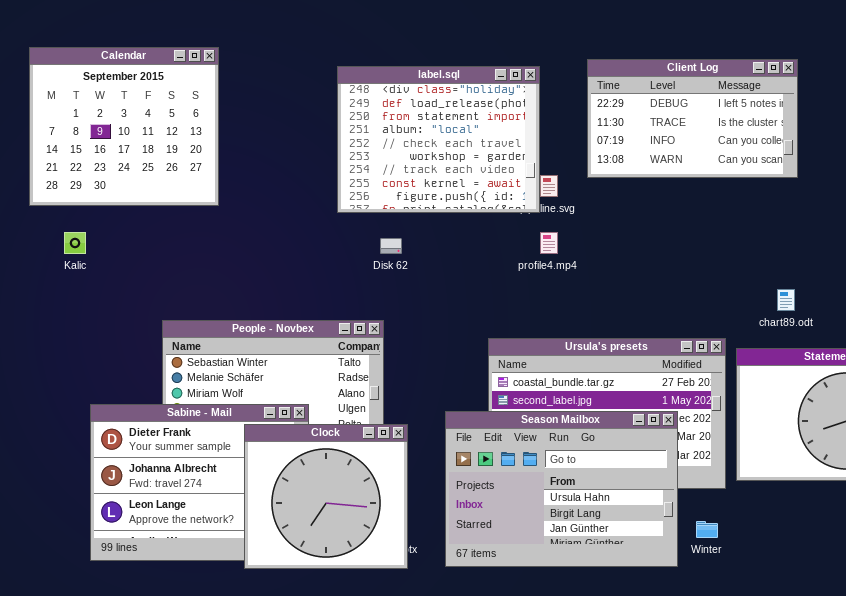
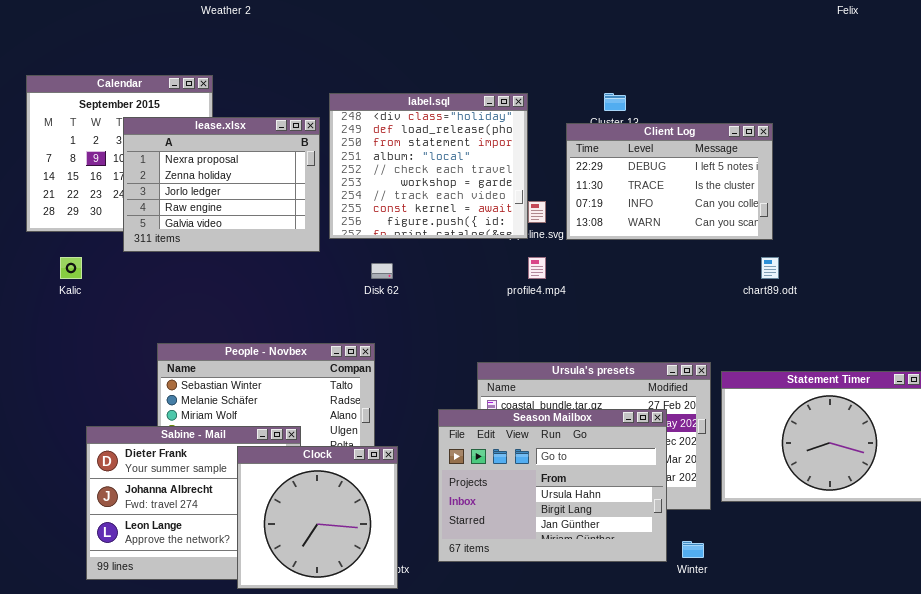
Client Log: [587,59,798,178] -> [566,123,773,240], moved
lease.xlsx: none -> [123,117,320,252], opened
chart89.odt: [777,289,795,311] -> [761,257,779,279], moved
Season Mailbox: [445,411,678,567] -> [438,409,667,562], moved

